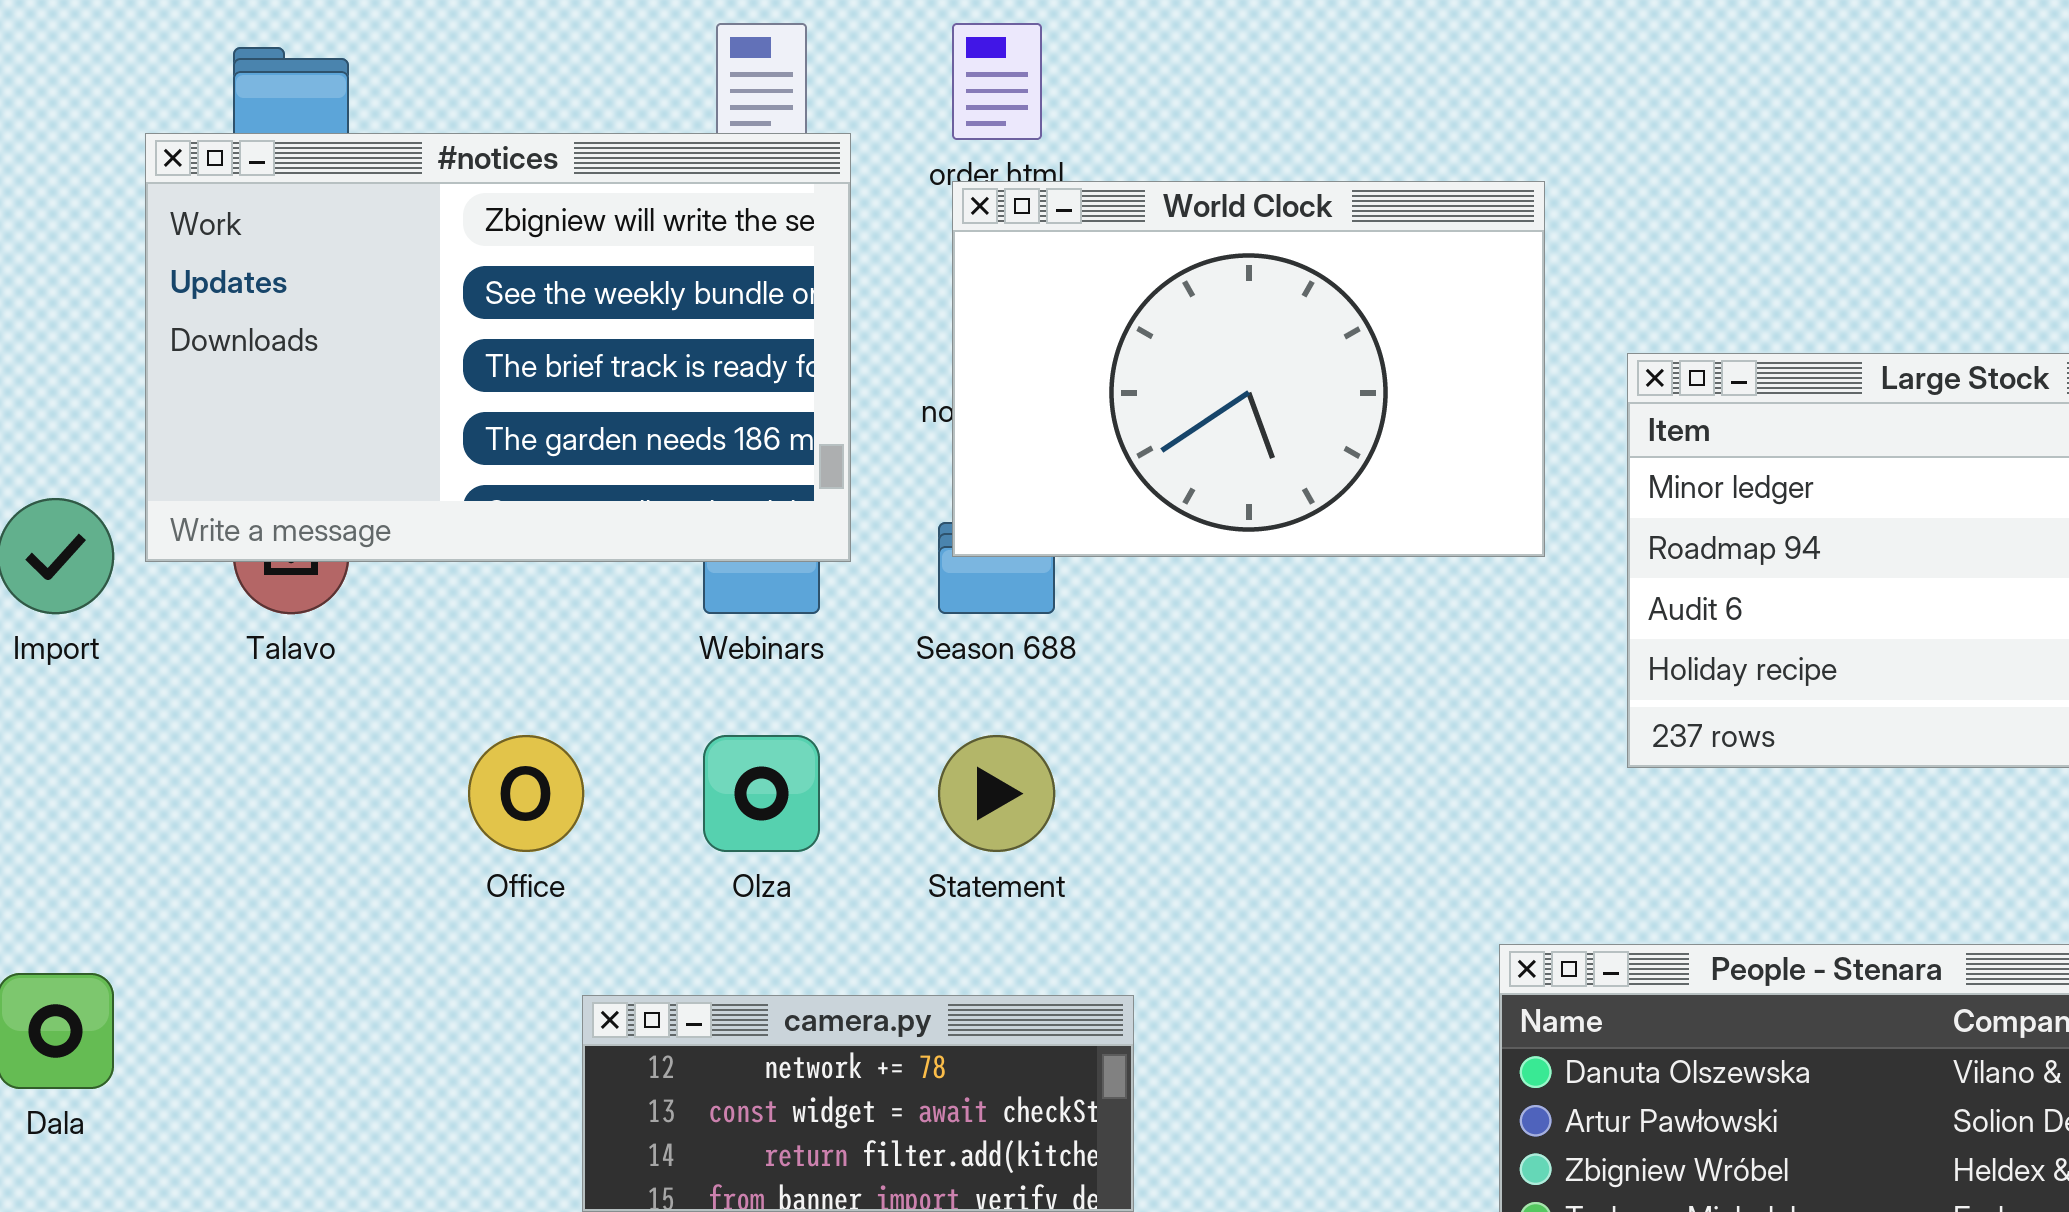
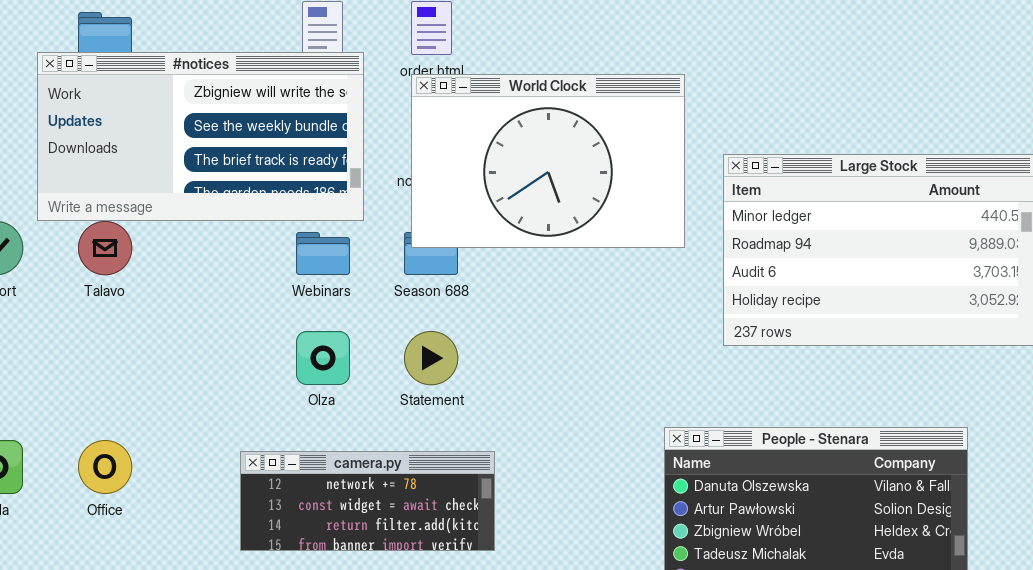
#notices: [145,133,851,562] -> [37,52,364,221], resized
Office: [468,735,584,852] -> [78,440,132,494], moved

